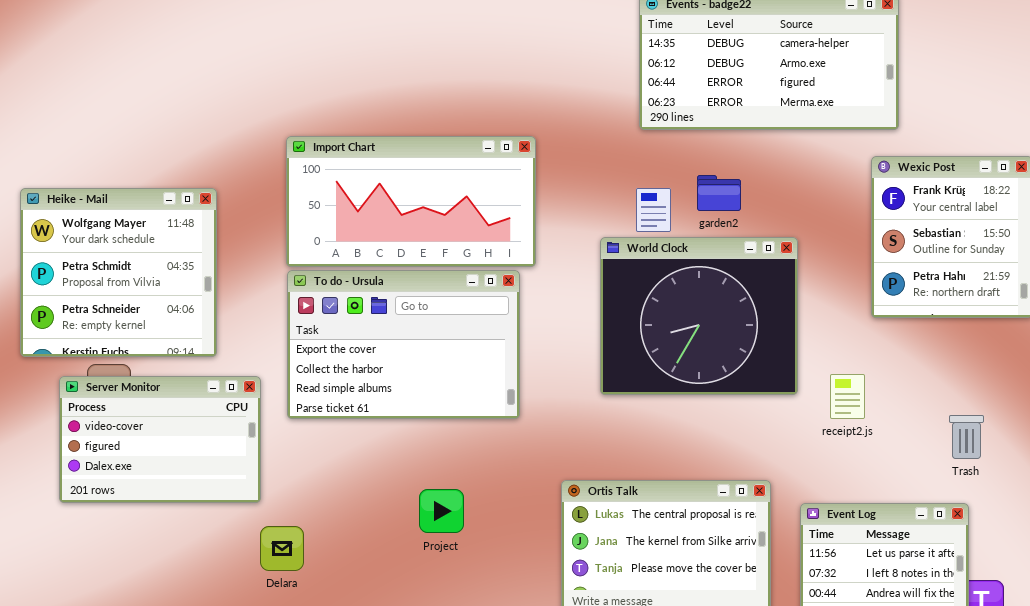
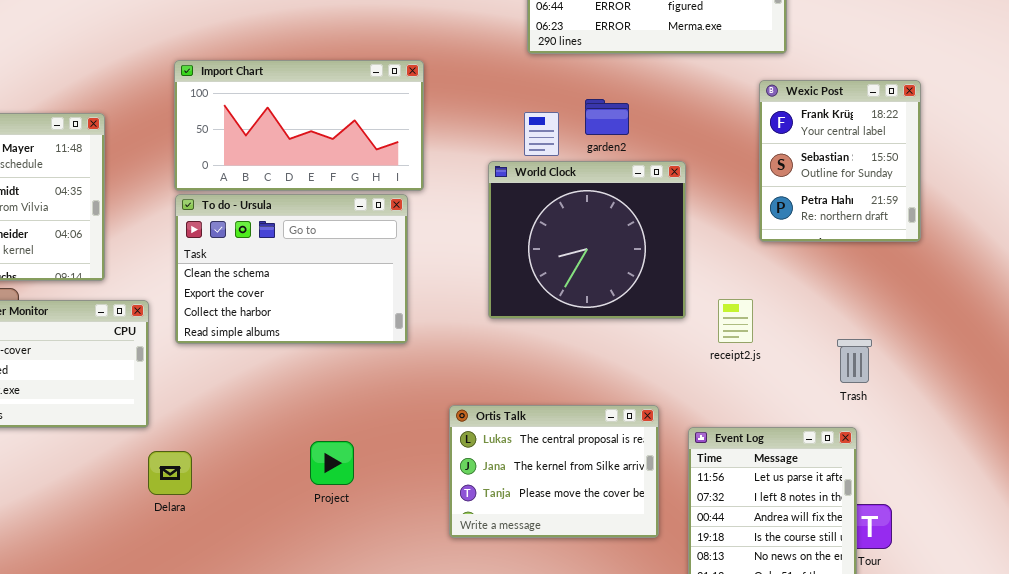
To do - Ursula: [287,270,520,419] -> [175,194,408,344], scrolled up 1 row
Project: [419,489,464,533] -> [310,441,354,485], moved

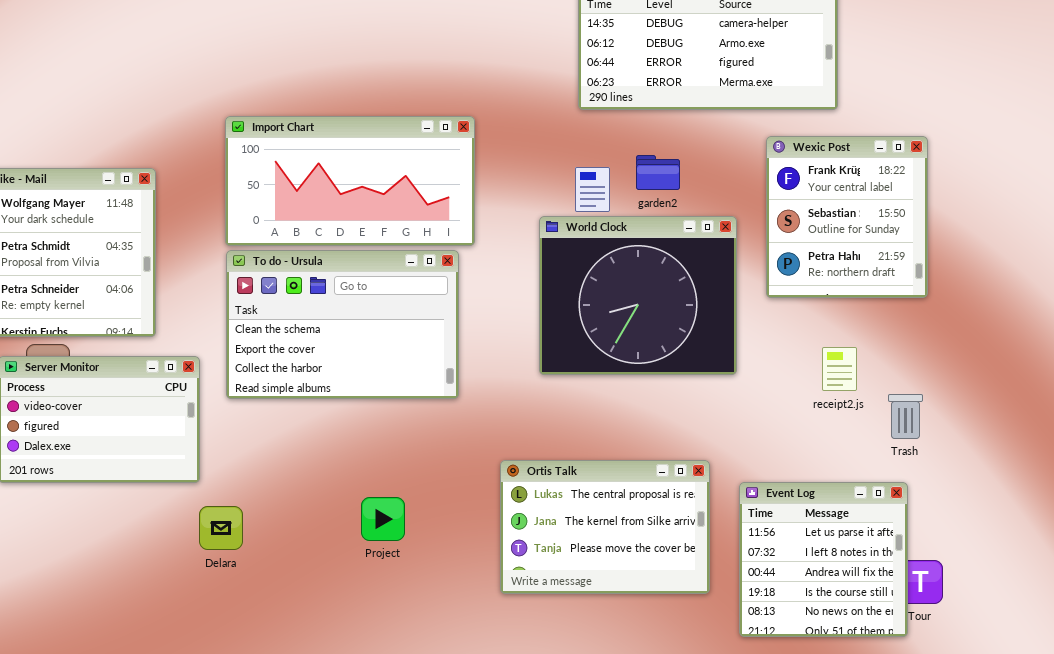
Wexic Post: [759,80,921,242] -> [766,136,928,298], moved
receipt2.js: [718,299,753,343] -> [822,347,857,391], moved

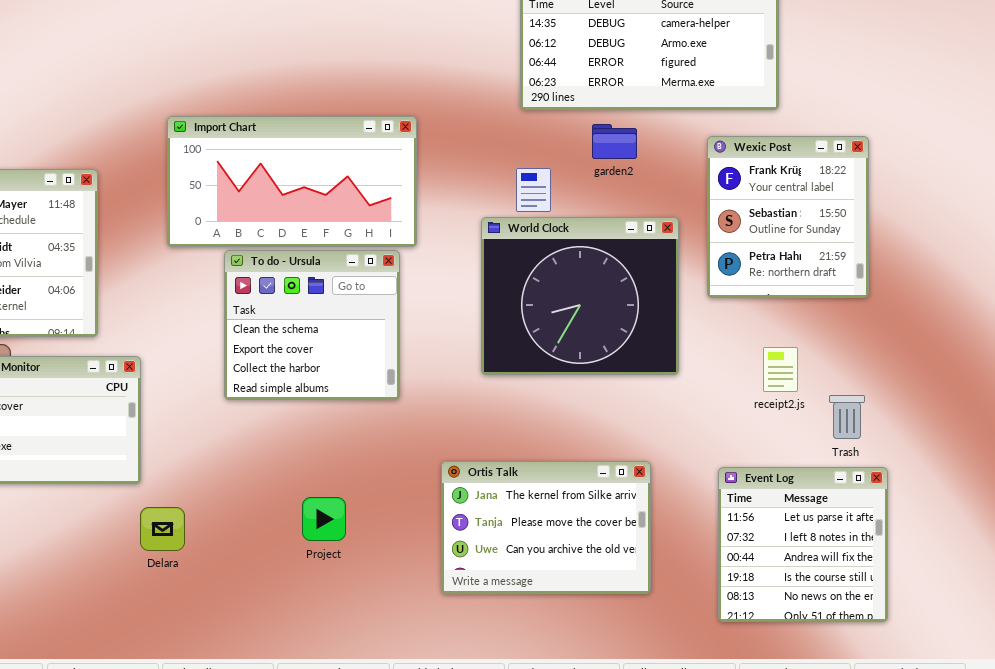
garden2: [636,155,680,190] -> [592,124,637,159], moved
To do - Ursula: [226,250,459,399] -> [224,250,400,400], resized
Ortis Talk: [500,460,710,594] -> [441,461,651,594], scrolled down 1 row
Event Log: [739,482,908,637] -> [718,467,888,622], moved

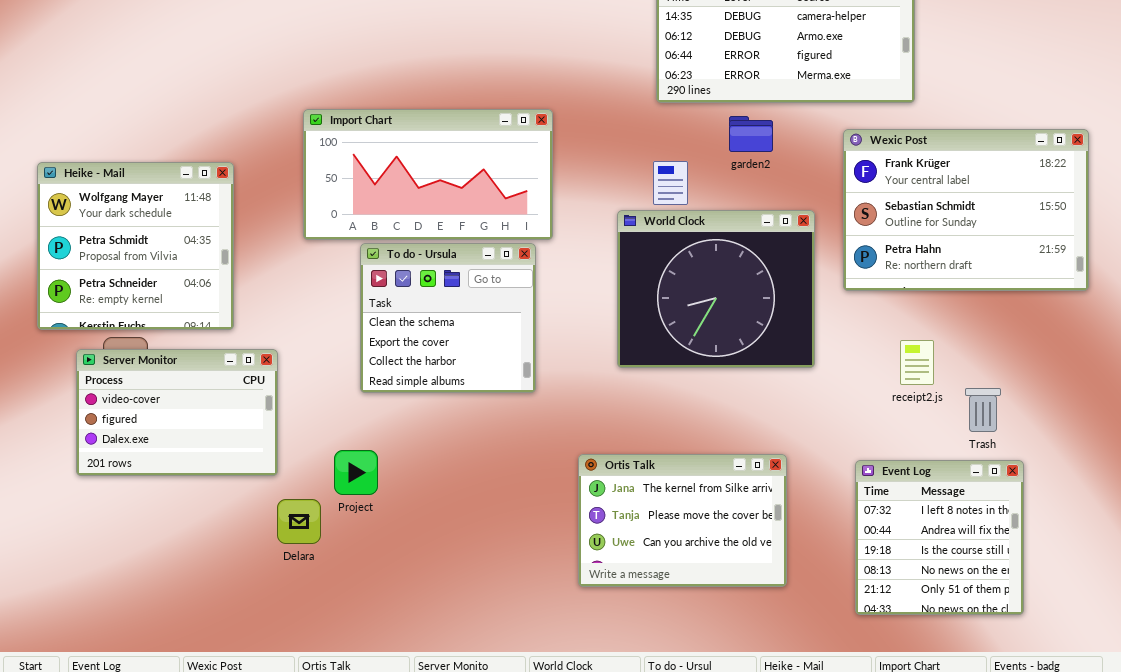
Wexic Post: [707,136,869,298] -> [843,129,1089,291], resized
Event Log: [718,467,888,622] -> [855,460,1024,615], scrolled down 1 row
Project: [302,497,346,541] -> [334,450,378,495], moved

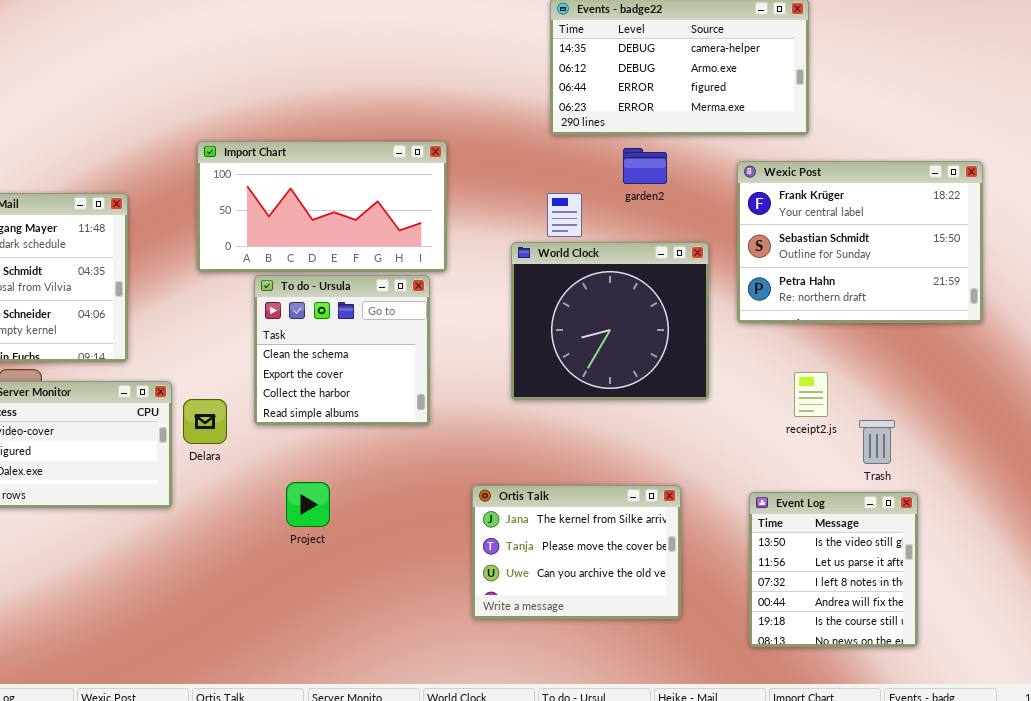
Project: [334,450,378,495] -> [286,482,330,527], moved
Event Log: [855,460,1024,615] -> [749,492,918,647], scrolled up 2 rows
Delara: [277,499,321,544] -> [183,399,227,444], moved

